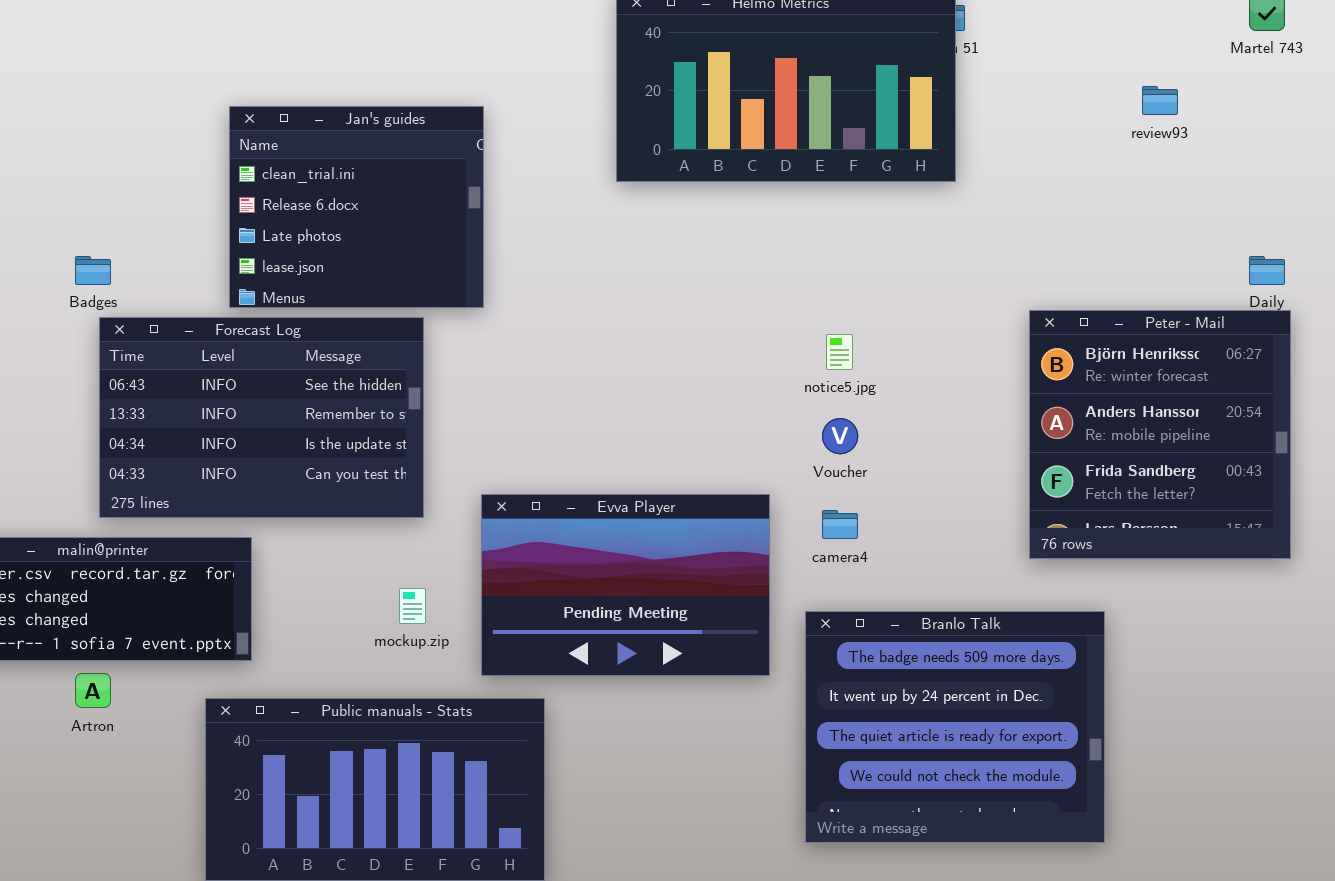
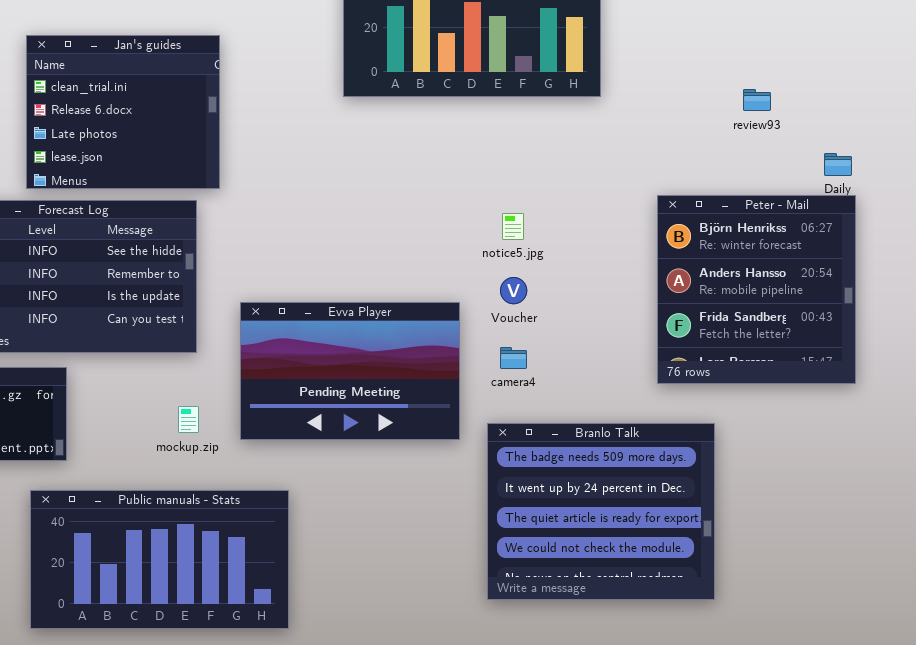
review93: [1142,86,1178,115] -> [743,89,771,111], moved
Jan's guides: [229,106,484,308] -> [26,35,220,189], moved
Evva Player: [481,494,770,676] -> [240,302,460,440], moved

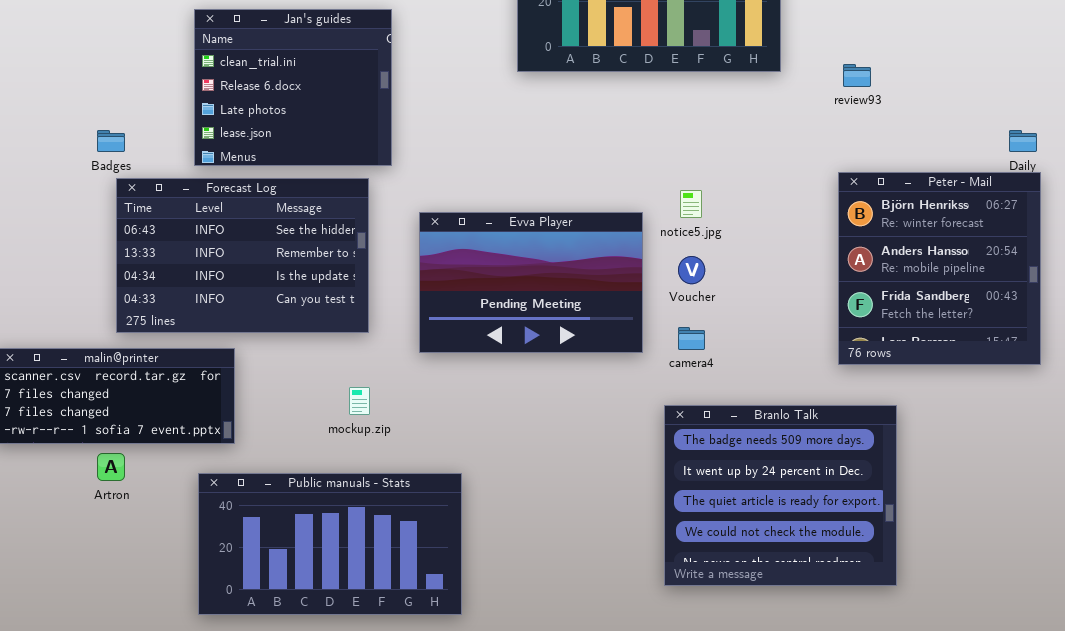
review93: [743,89,771,111] -> [843,64,871,87], moved
Evva Player: [240,302,460,440] -> [419,212,643,353], moved

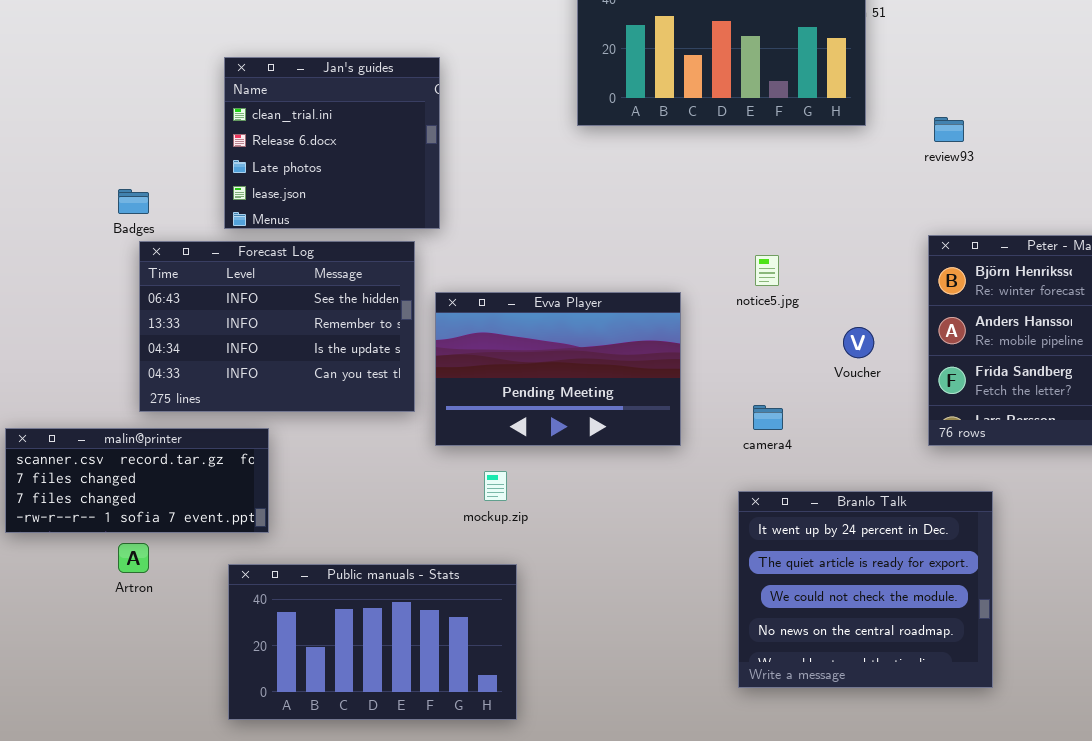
Evva Player: [419,212,643,353] -> [435,292,681,446], moved
Voucher: [678,256,705,284] -> [843,327,874,358], moved
mockup.zip: [349,387,370,415] -> [484,471,507,501], moved
Branlo Talk: [664,405,897,586] -> [738,491,993,688], scrolled down 1 row

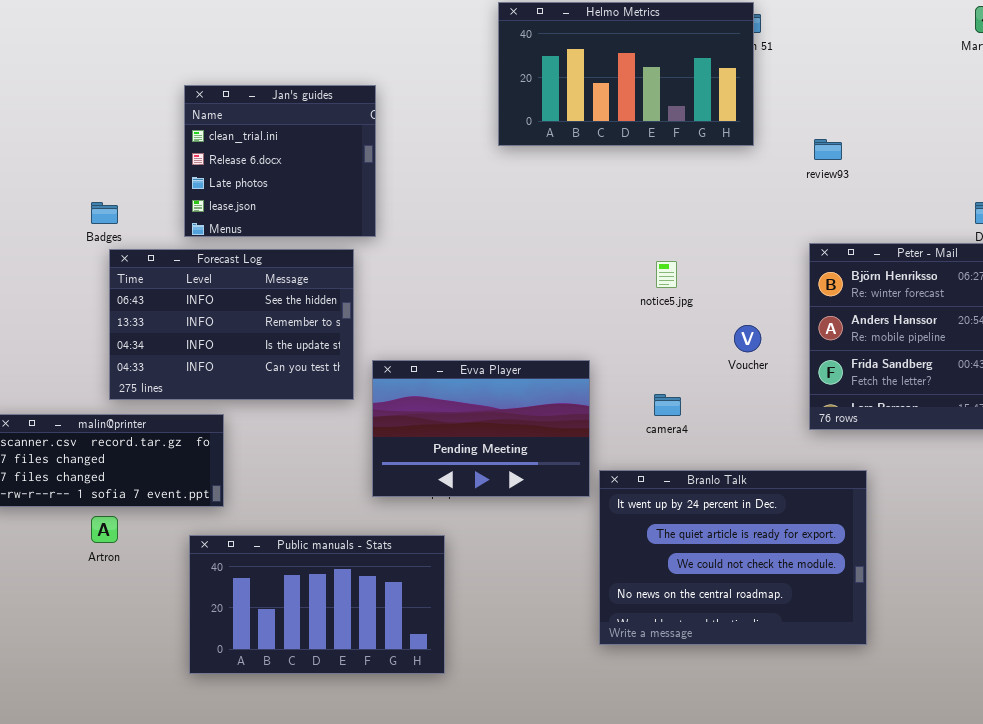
Evva Player: [435,292,681,446] -> [372,360,590,497], moved
Branlo Talk: [738,491,993,688] -> [599,470,867,645], resized

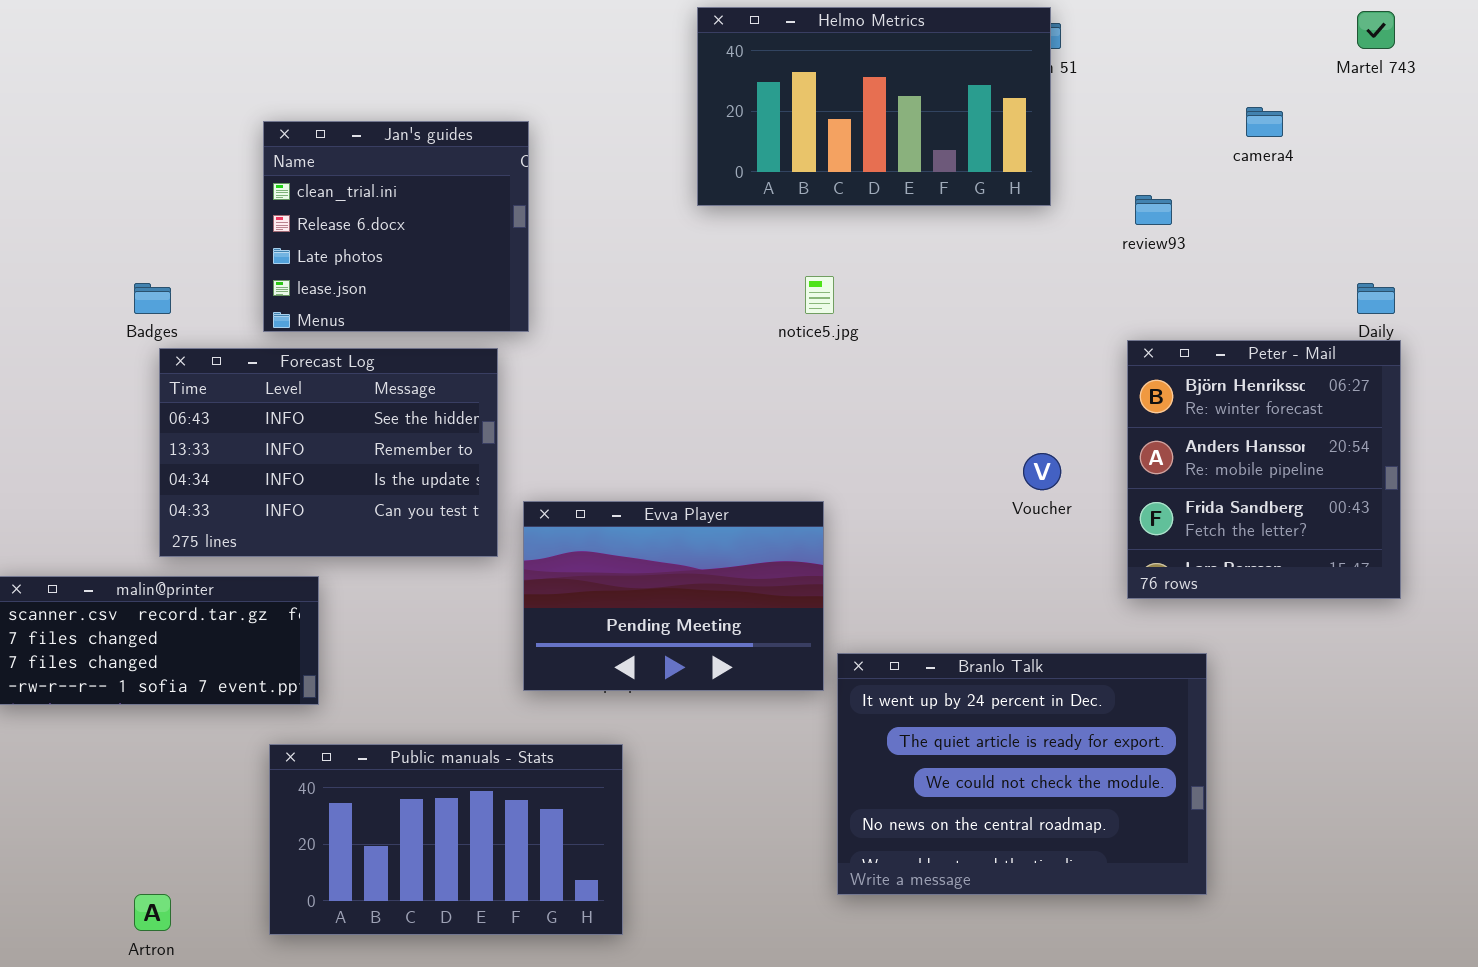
notice5.jpg: [656,261,677,288] -> [805,276,834,314], moved
camera4: [654,394,681,416] -> [1246,107,1283,137], moved
Artron: [91,516,118,543] -> [134,894,171,931], moved

